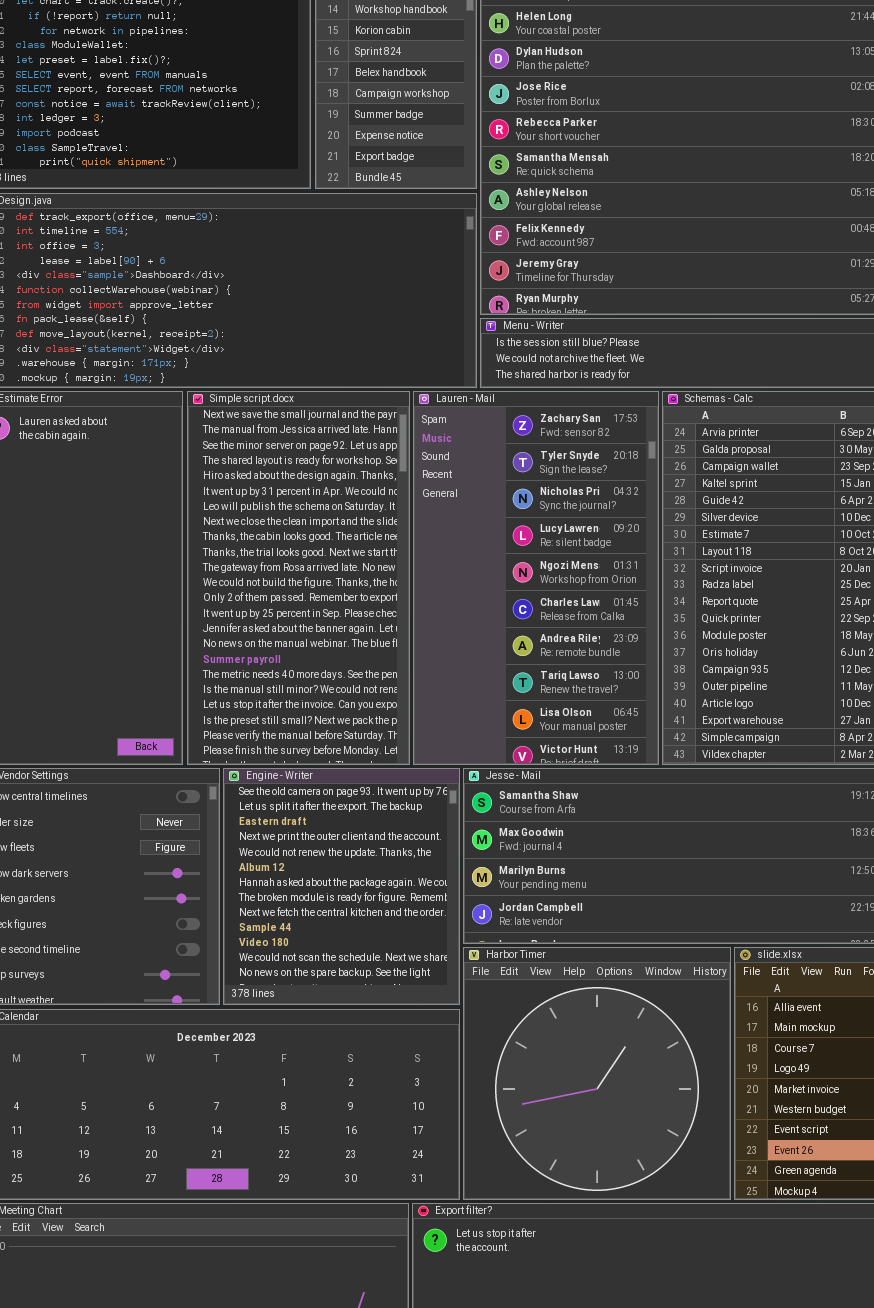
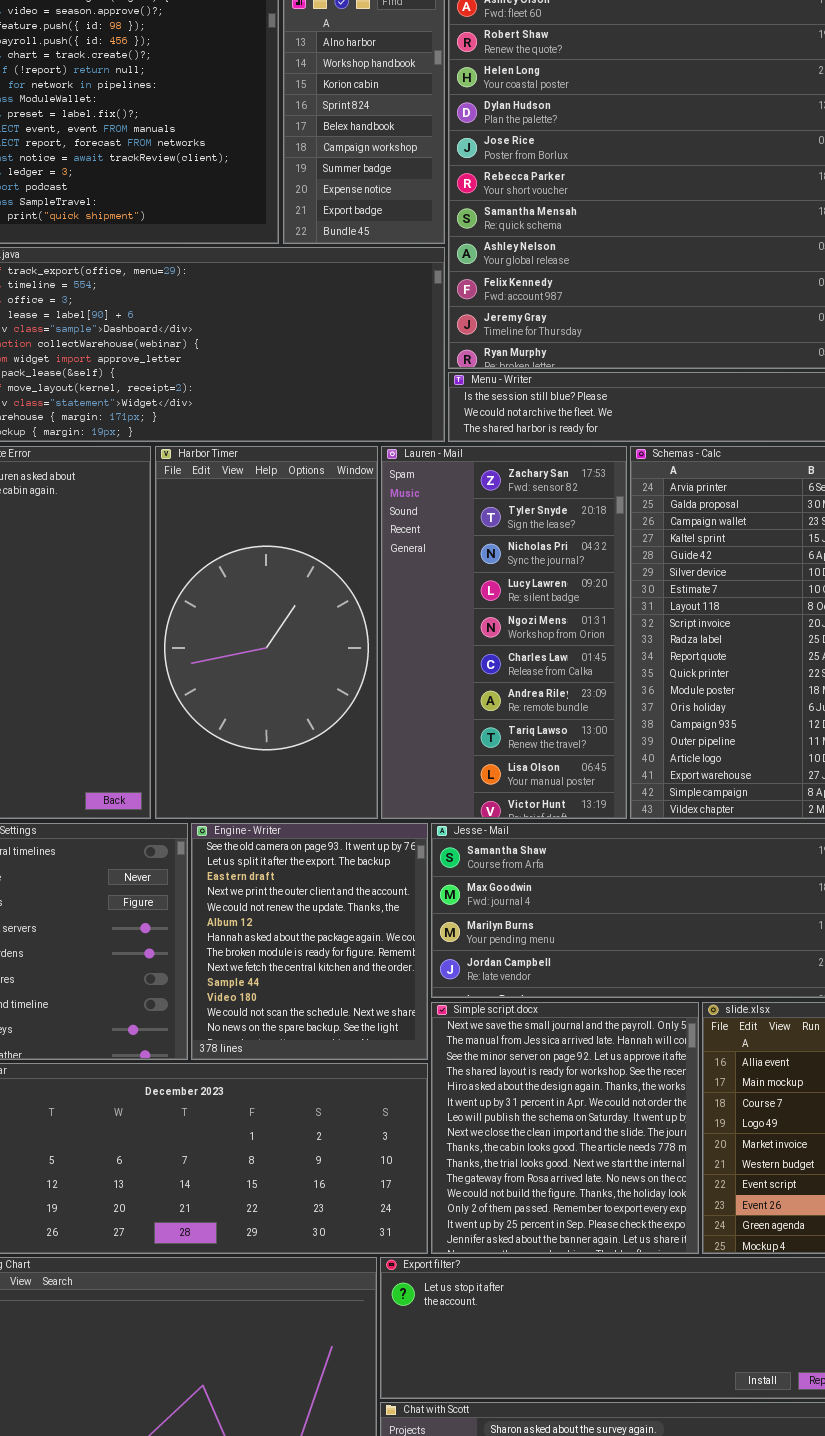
Simple script.docx: [187,391,410,765] -> [431,1002,699,1254], moved, resized
Harbor Timer: [463,947,731,1200] -> [155,446,378,819], moved, resized

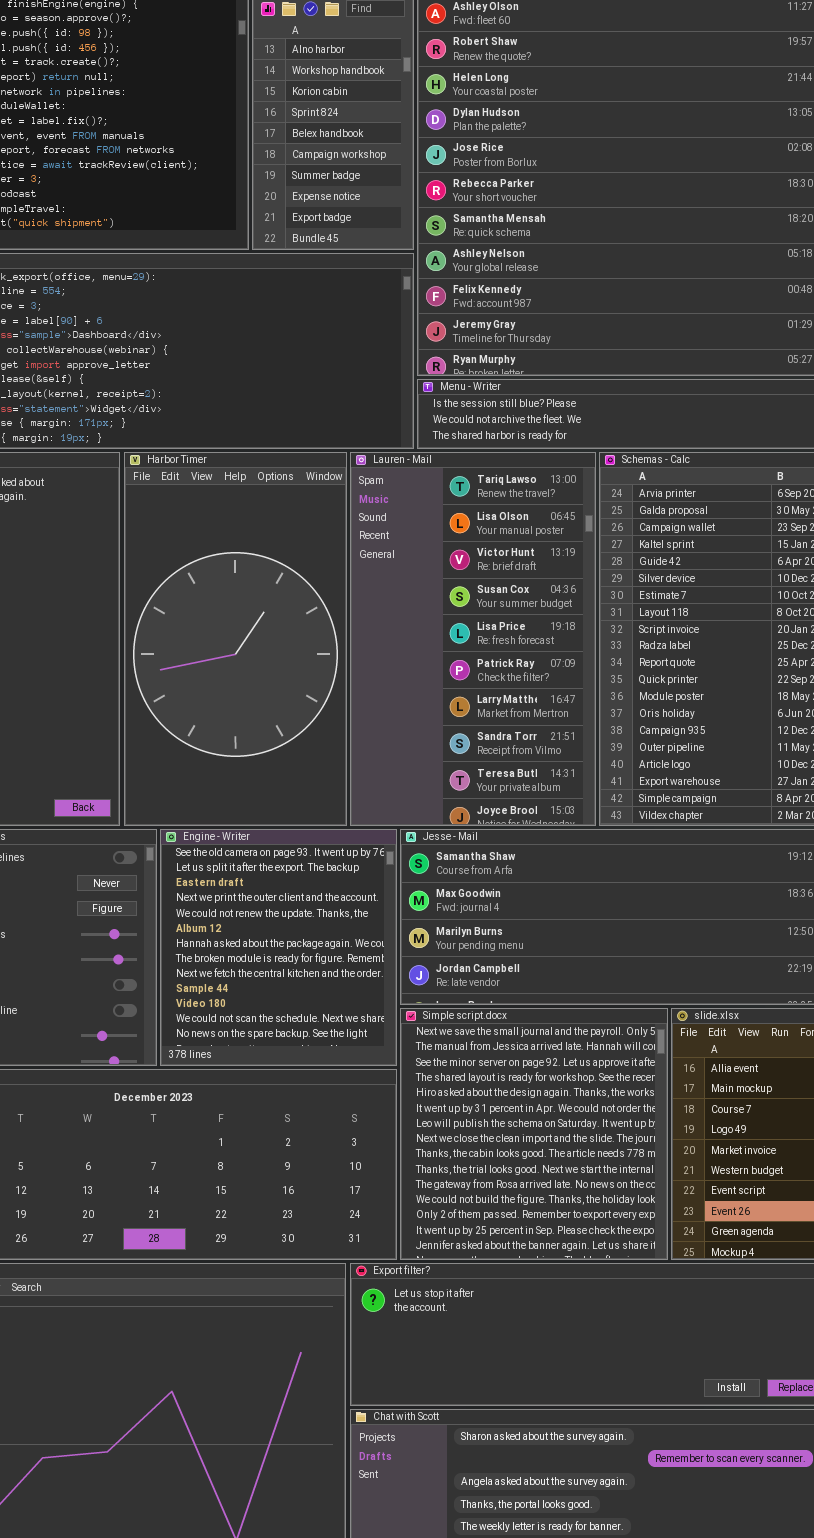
Lauren - Mail: [381,446,627,819] -> [350,452,596,826], scrolled down 7 rows

